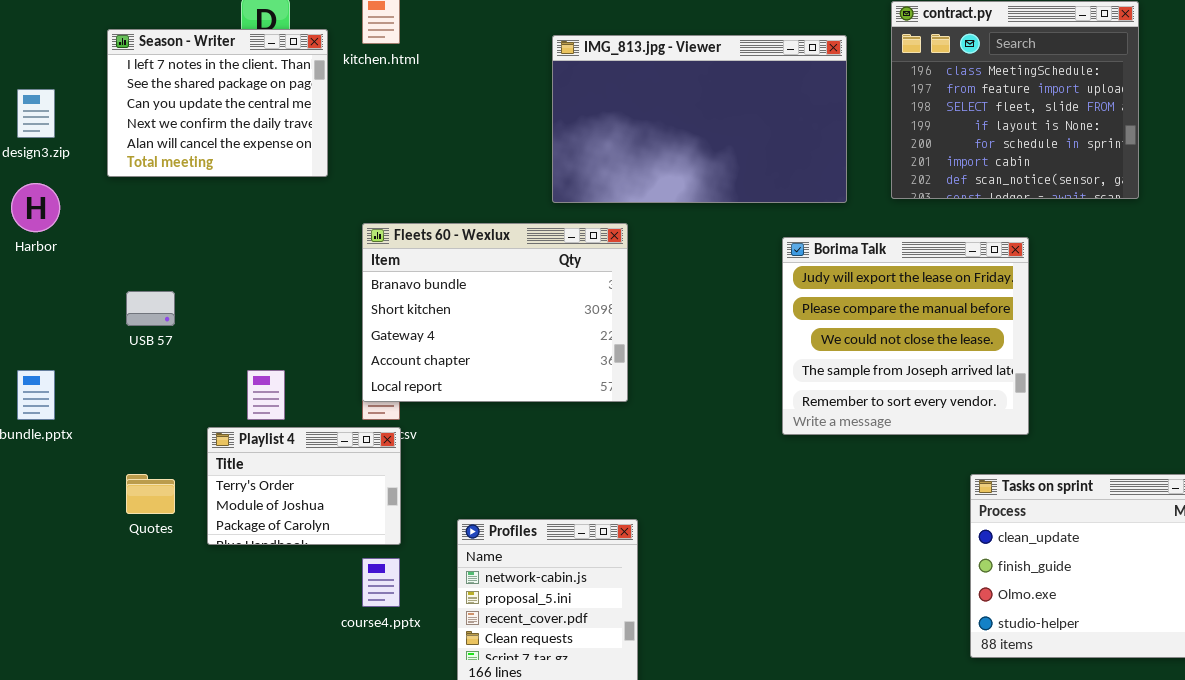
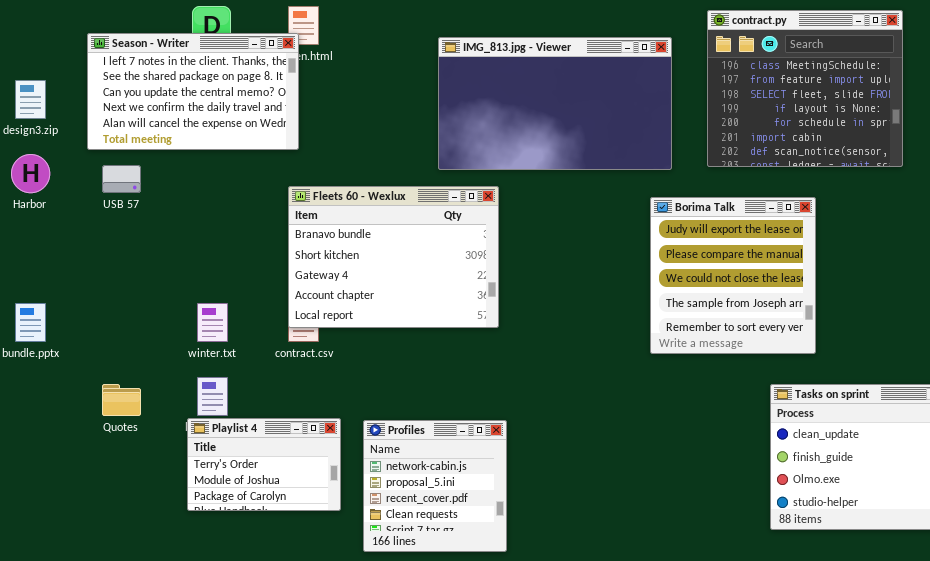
Season - Writer: [107,29,328,177] -> [87,33,299,150], resized
Borima Talk: [782,237,1029,435] -> [650,197,816,354], resized
USB 57: [126,291,175,326] -> [102,165,141,193], moved
Playlist 4: [207,427,401,545] -> [187,418,341,511], moved

